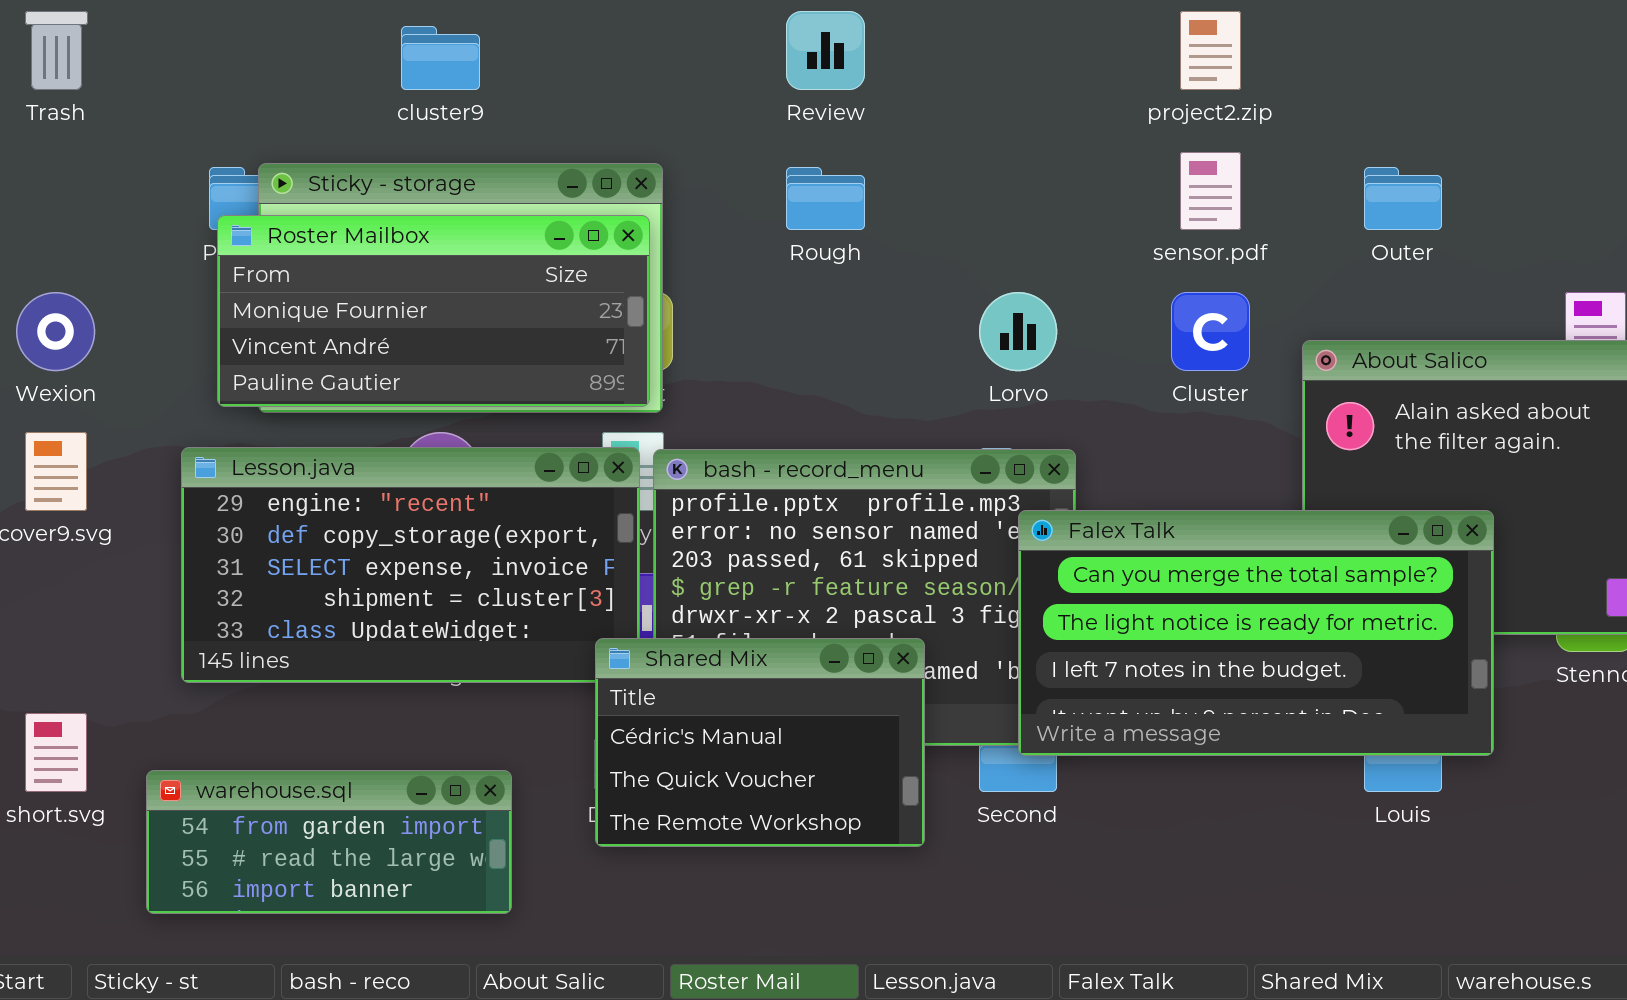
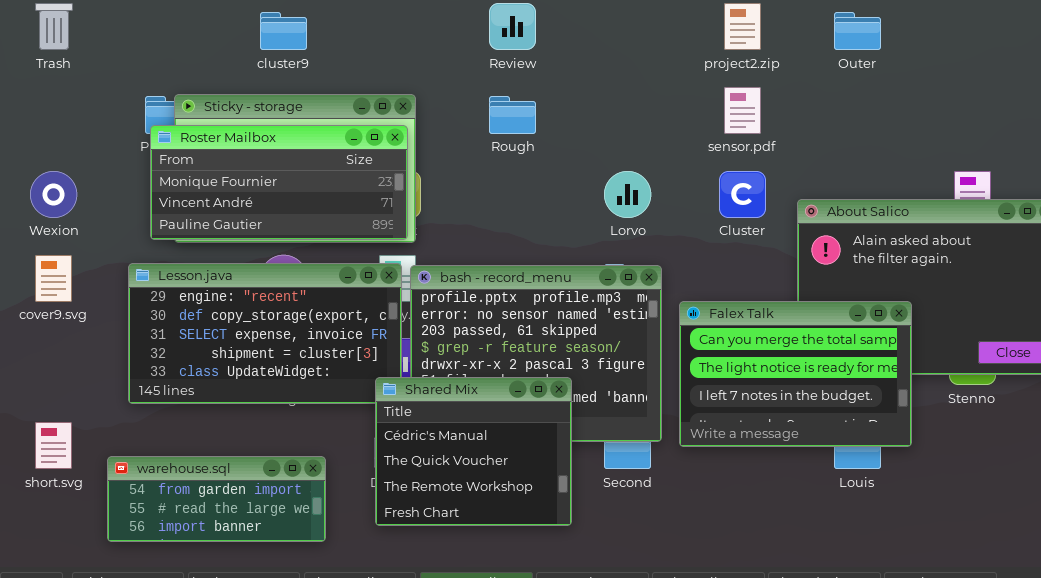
Outer: [1364,167,1442,230] -> [834,12,881,50], moved
Falex Talk: [1018,510,1494,756] -> [679,301,912,447], resized
Shared Mix: [595,638,925,847] -> [375,377,572,526], resized

